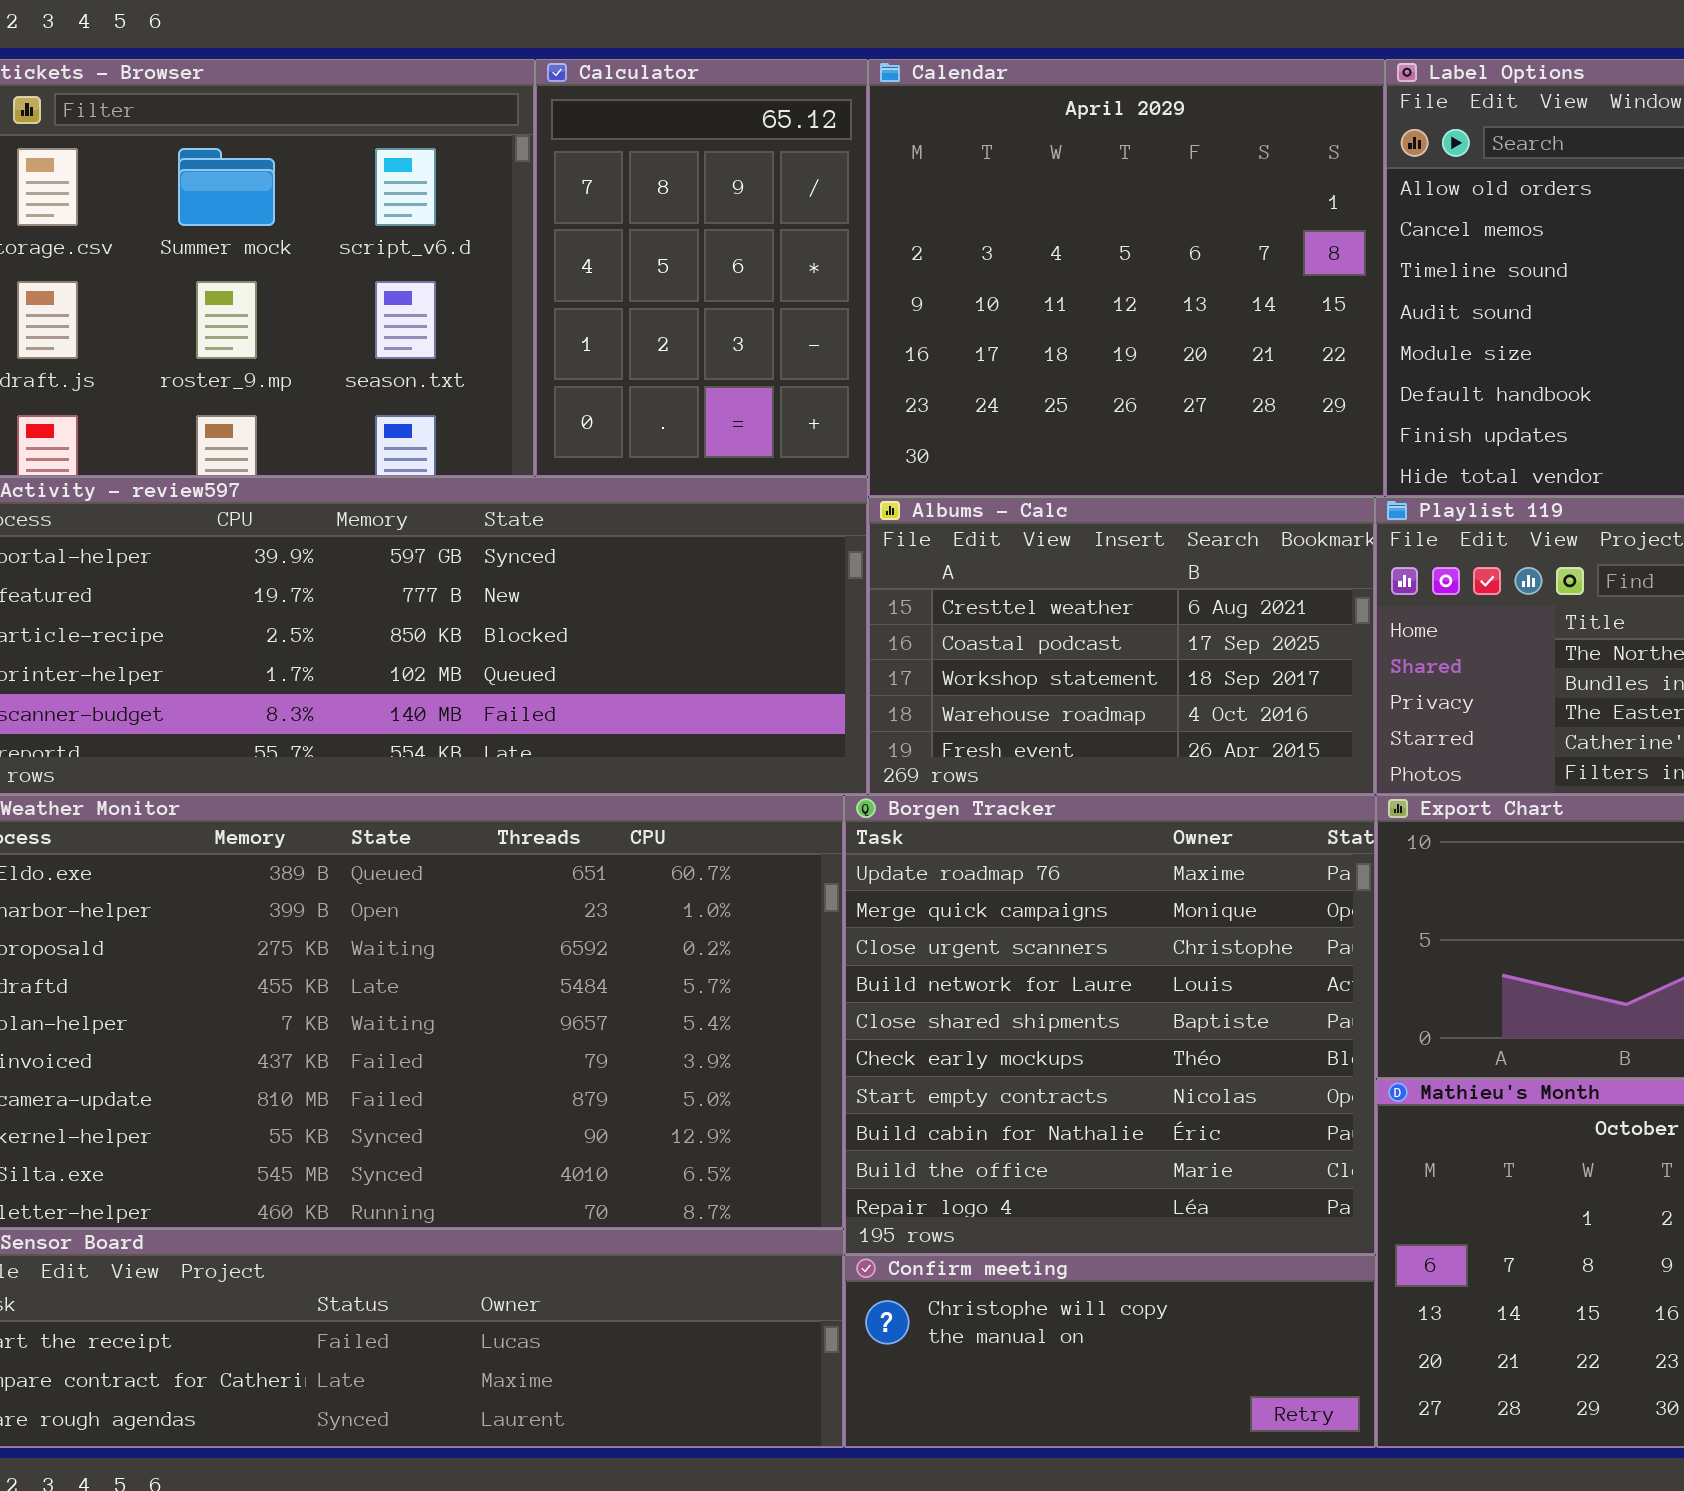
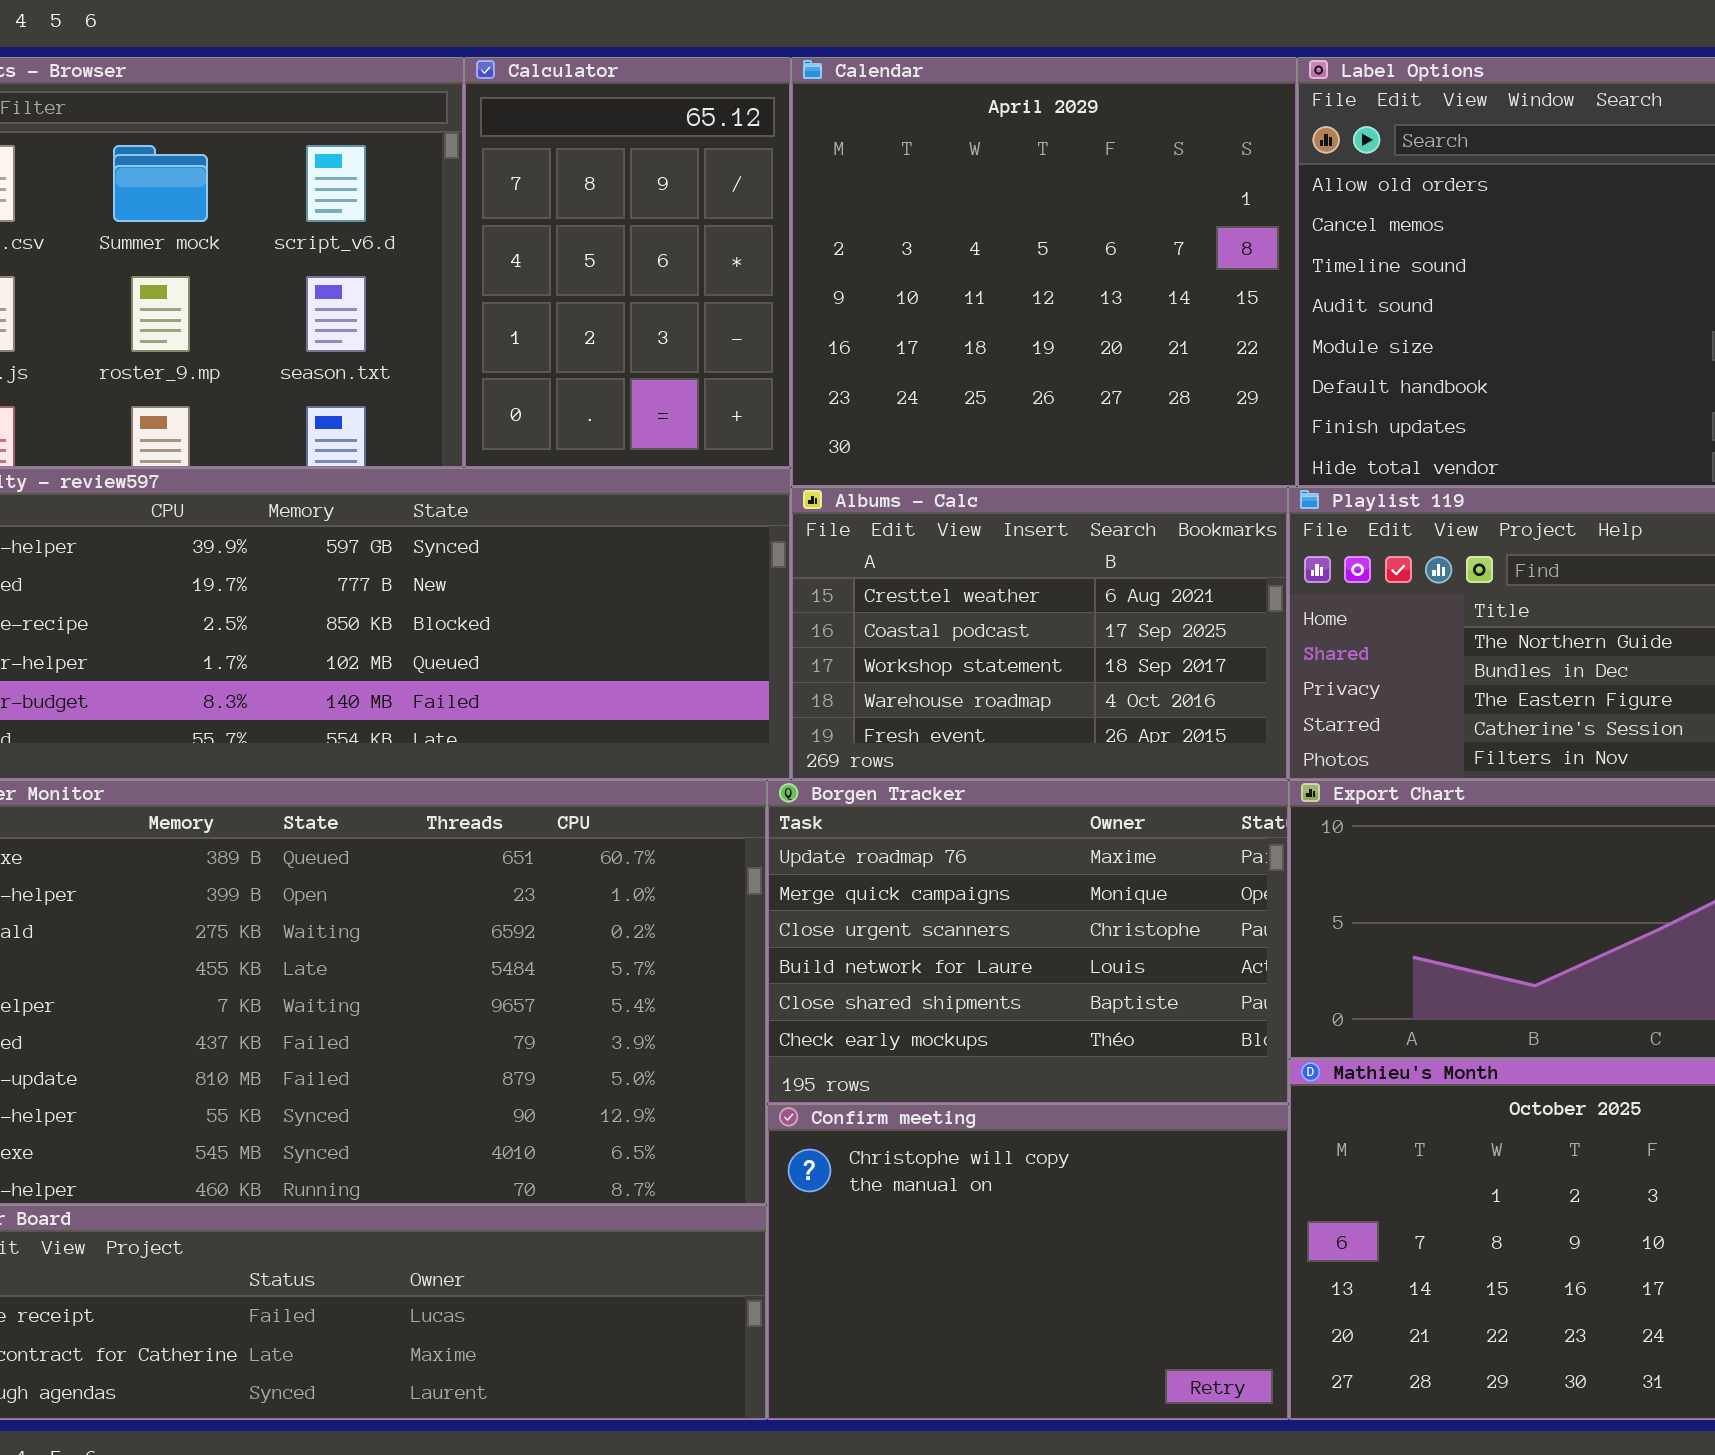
Borgen Tracker: [844,795,1376,1255] -> [767,780,1289,1104], resized
Confirm meeting: [844,1255,1376,1448] -> [767,1104,1289,1420], resized

